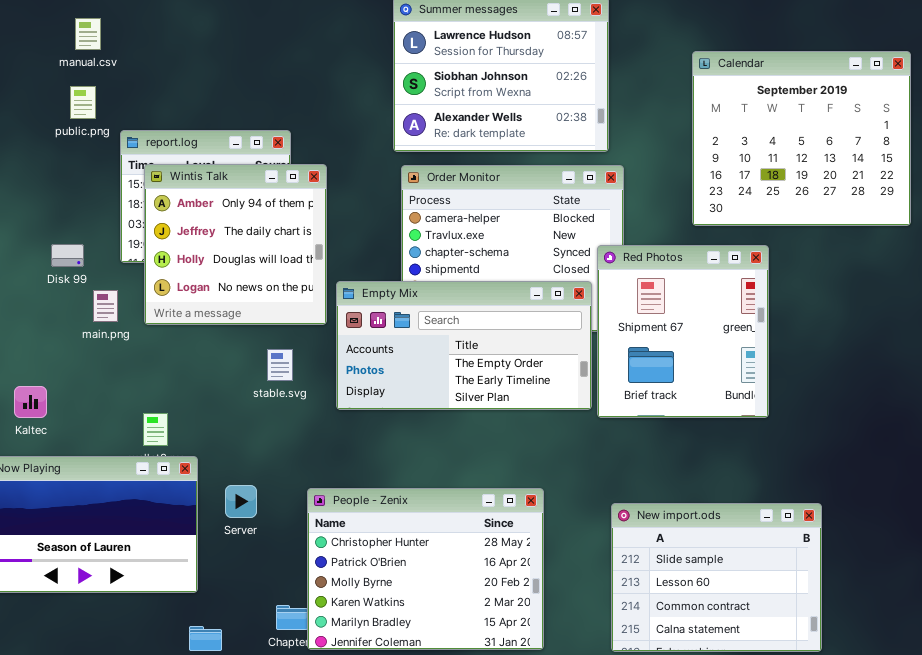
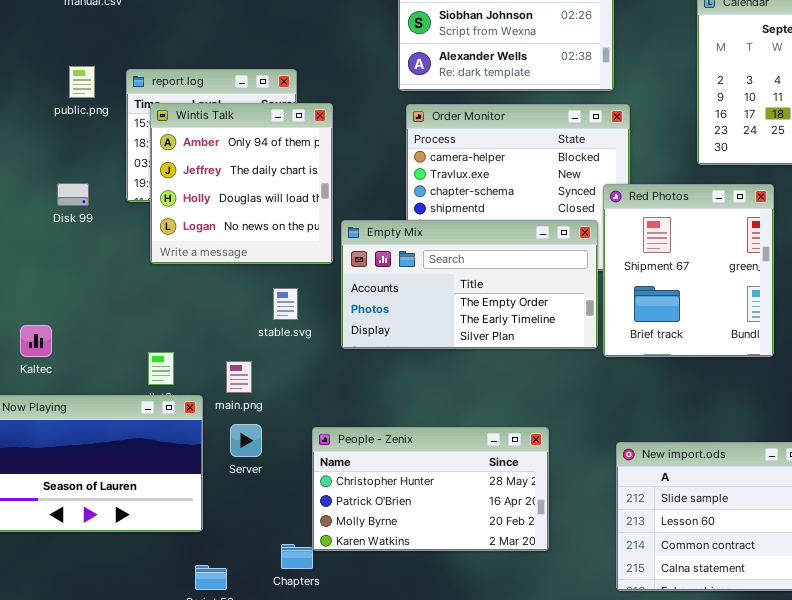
public.png: [70,86,96,119] -> [69,66,95,98], moved
main.png: [93,290,118,322] -> [226,361,252,393], moved
People - Zenix: [307,488,544,650] -> [312,427,549,551], resized

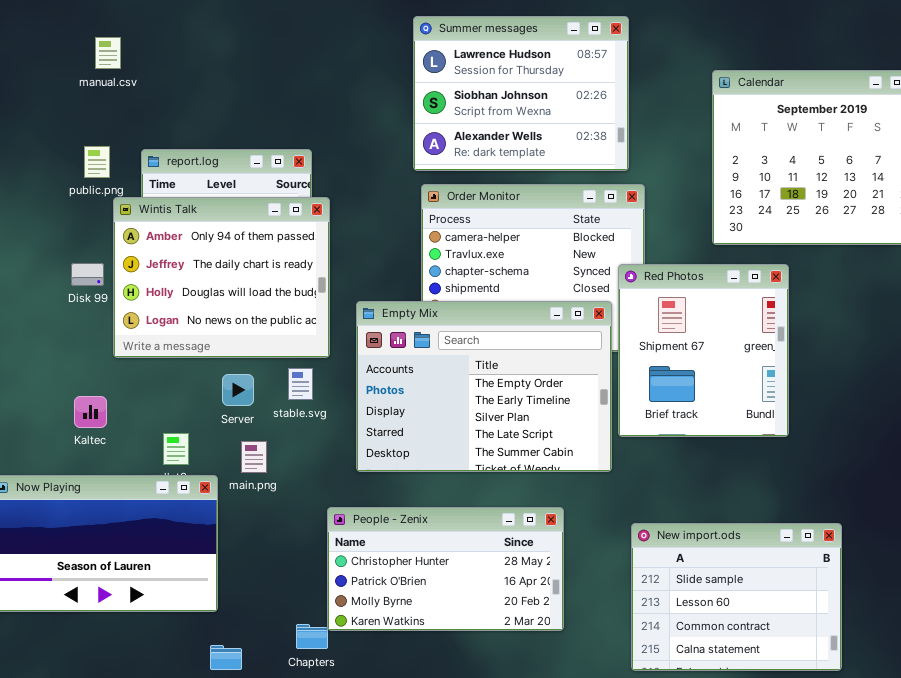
Wintis Talk: [150,103,333,264] -> [113,197,330,358], moved, resized
Empty Mix: [341,220,598,349] -> [356,301,612,472], resized
Kaltec: [20,325,52,357] -> [74,396,107,428], moved
Server: [230,424,262,457] -> [222,374,254,406], moved

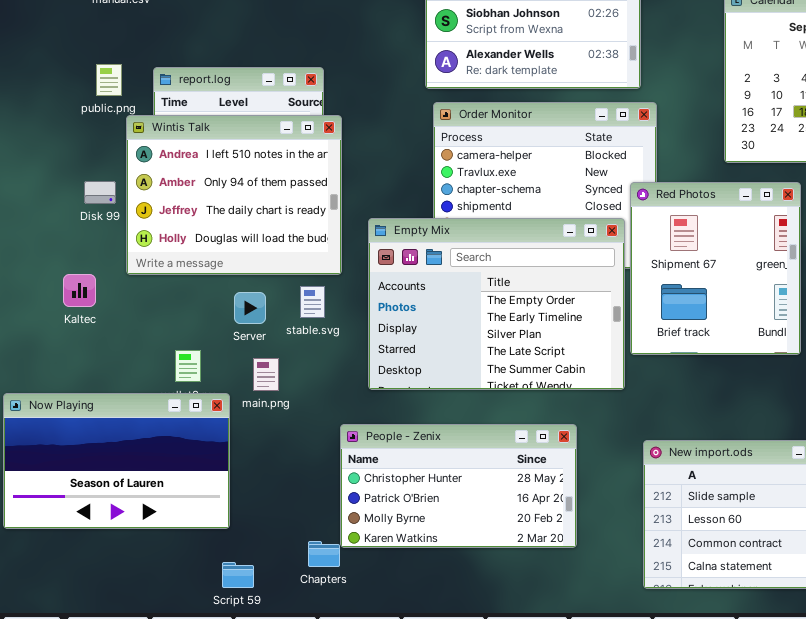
Wintis Talk: [113,197,330,358] -> [126,115,342,275], scrolled up 1 row
Kaltec: [74,396,107,428] -> [63,274,96,307], moved

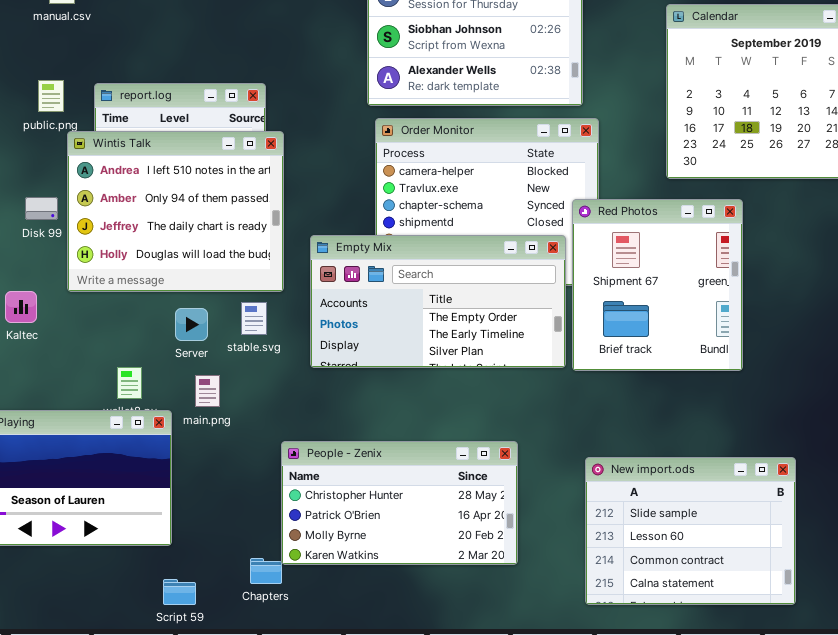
Empty Mix: [368,218,625,390] -> [310,235,566,368], resized

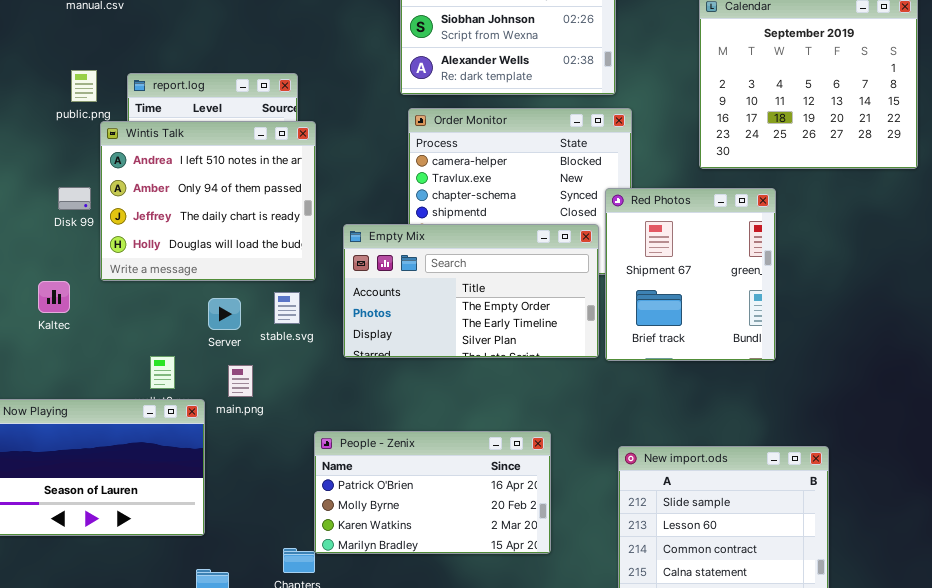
People - Zenix: [281,441,518,565] -> [314,431,551,554], scrolled down 1 row

